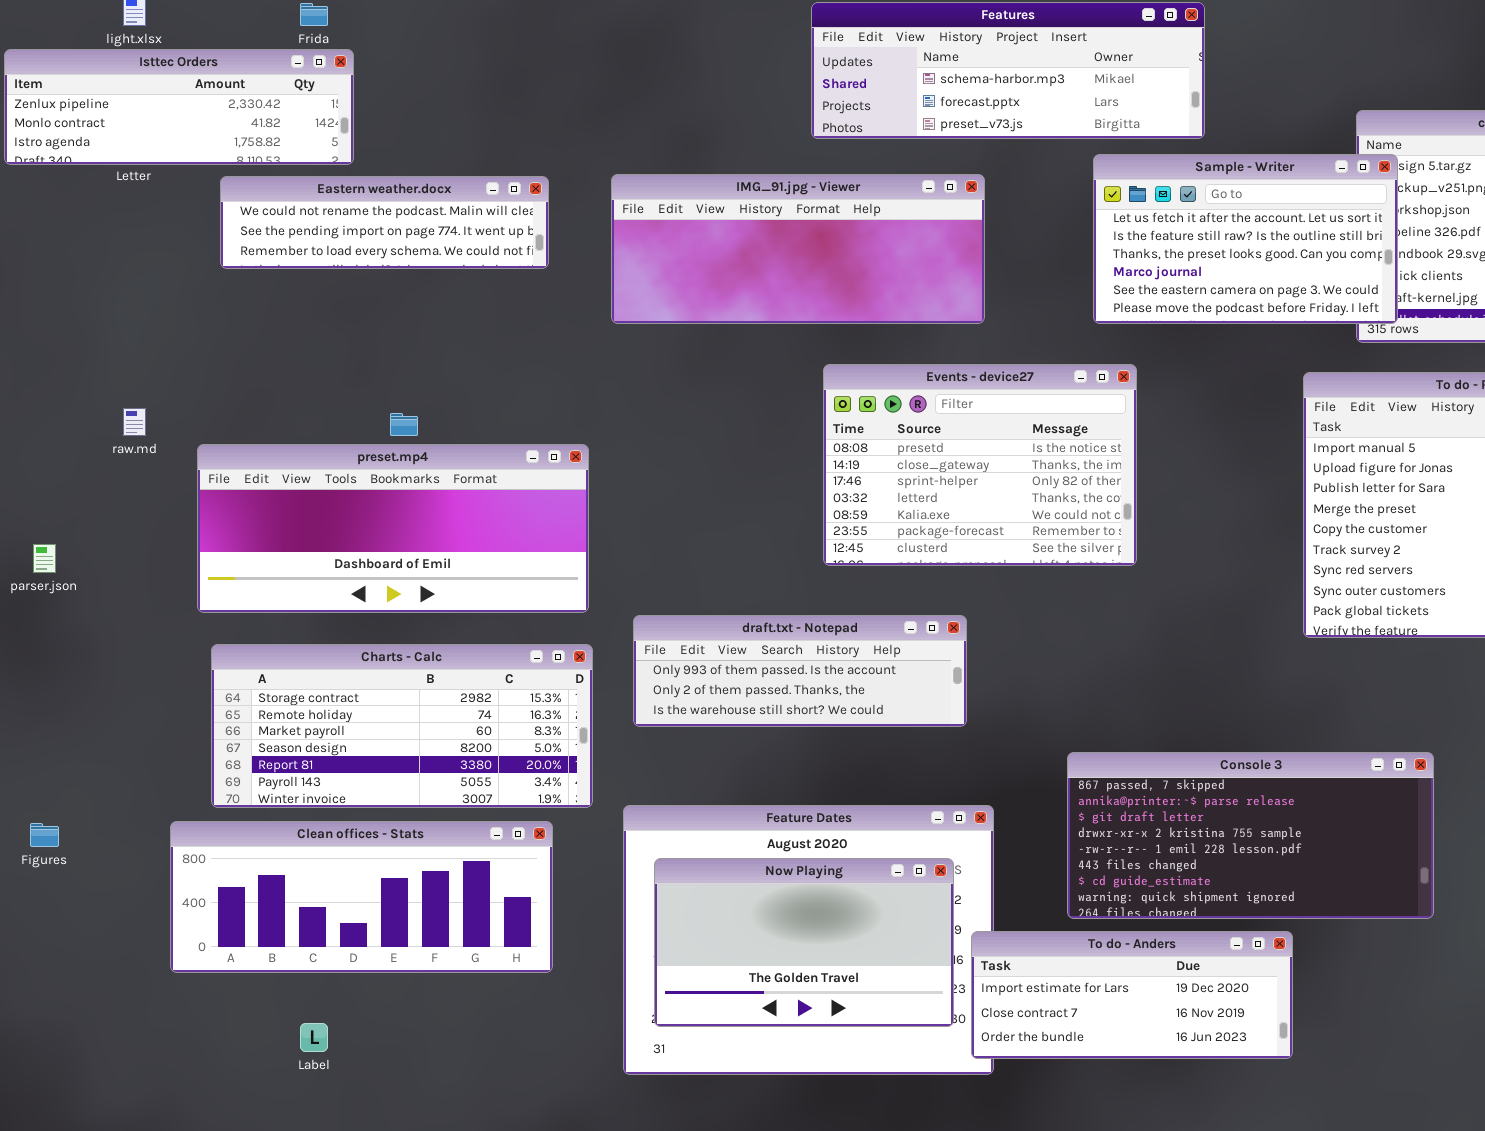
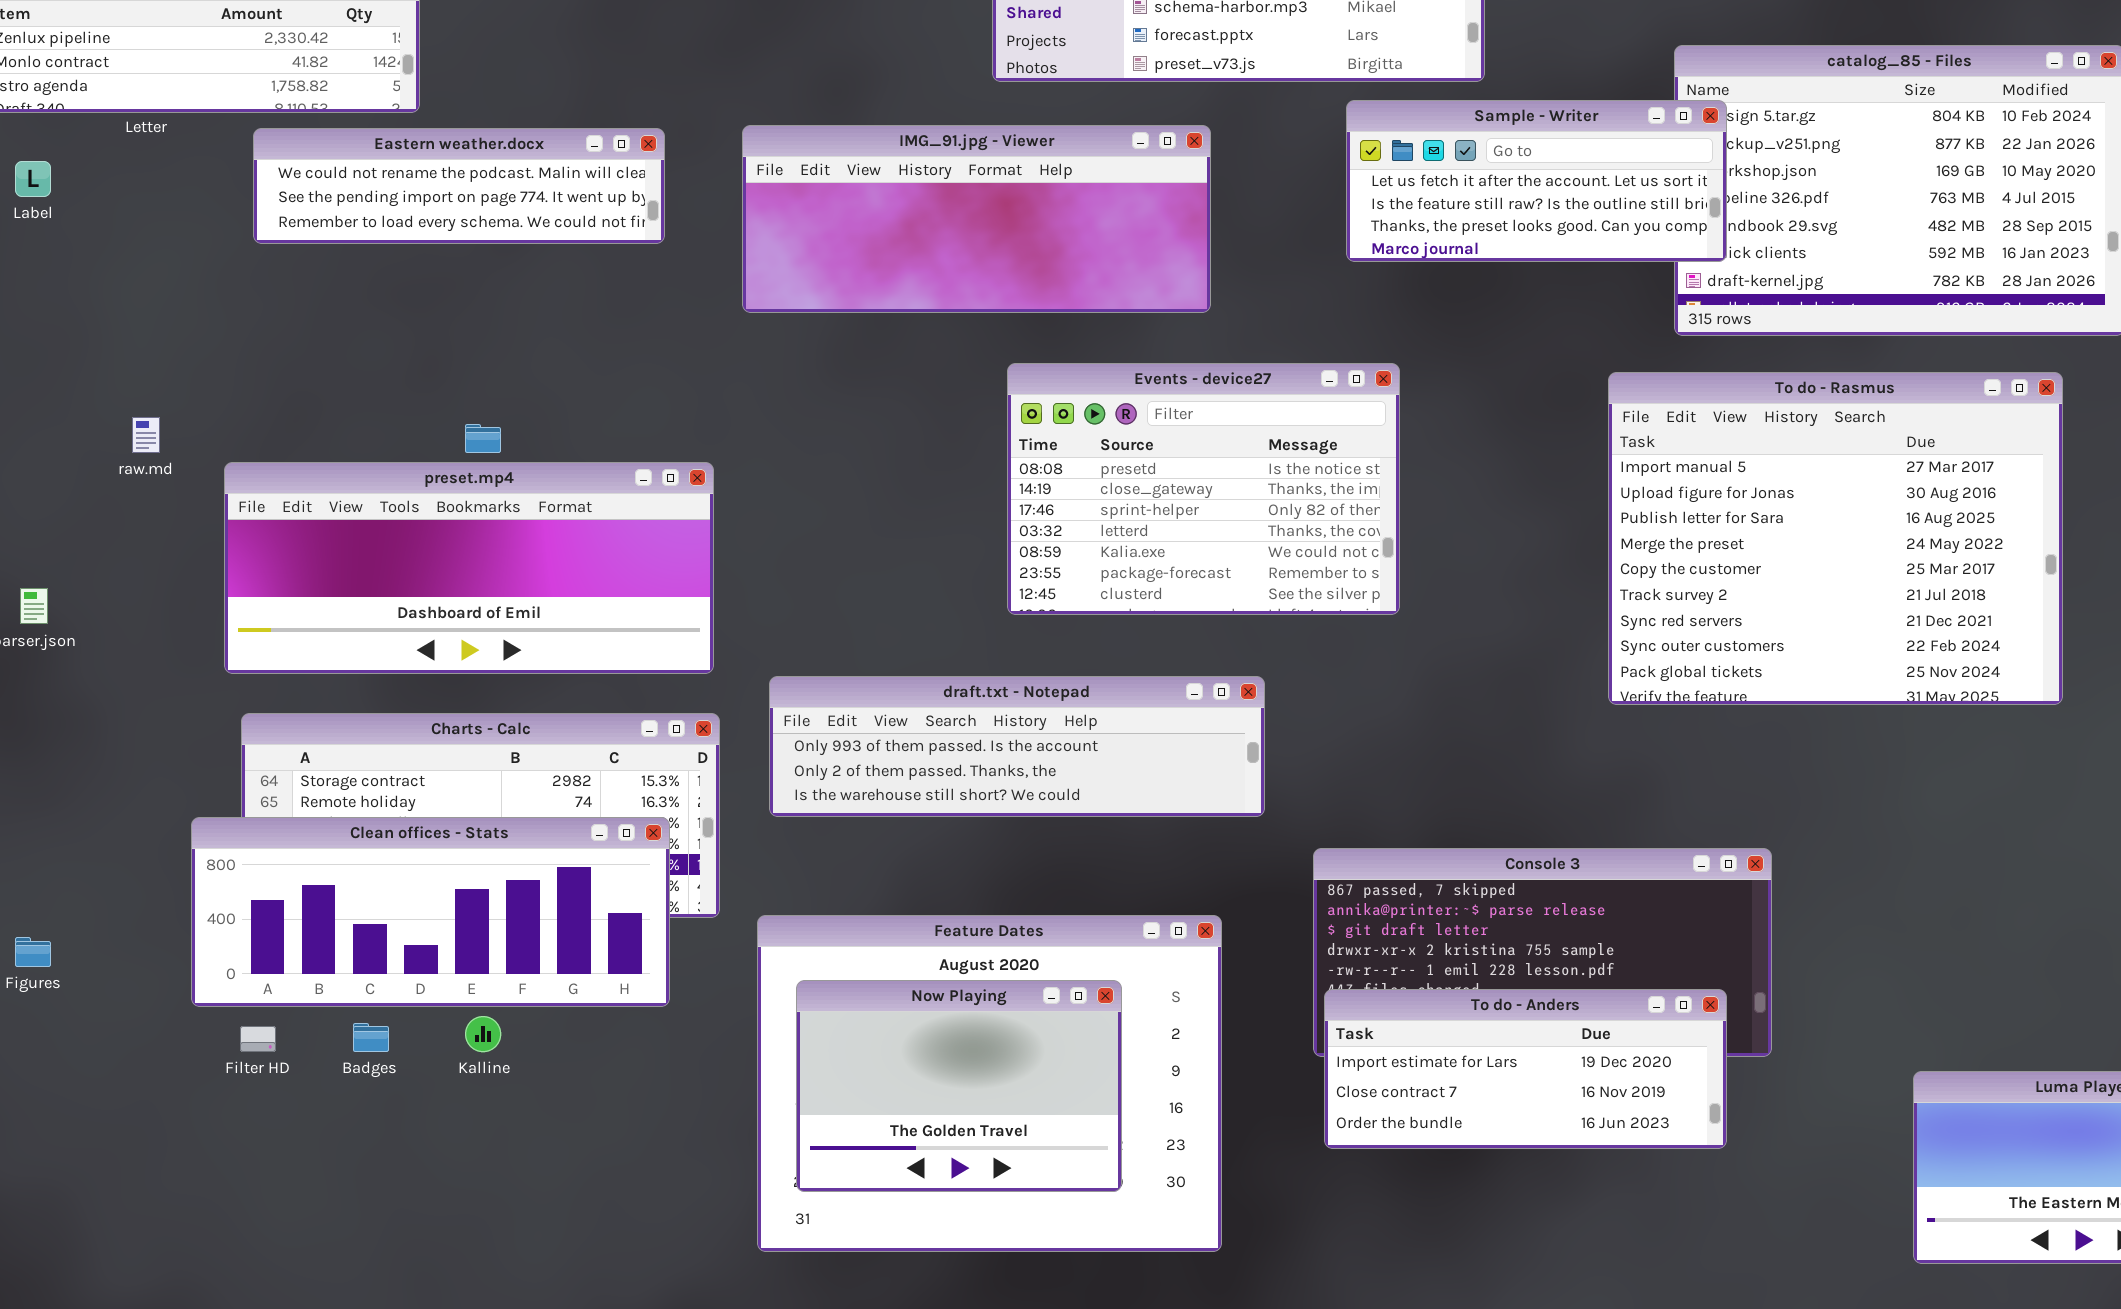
Sample - Writer: [1093,154,1398,324] -> [1346,100,1727,262], resized
draft.txt - Notepad: [633,615,967,727] -> [769,676,1265,817], resized
Clean offices - Stats: [170,821,553,973] -> [191,817,670,1007], moved
Now Playing: [654,858,954,1027] -> [796,980,1122,1192], resized
To do - Anders: [971,931,1293,1059] -> [1324,989,1727,1149], moved
Label: [300,1023,328,1052] -> [15,161,51,197], moved

